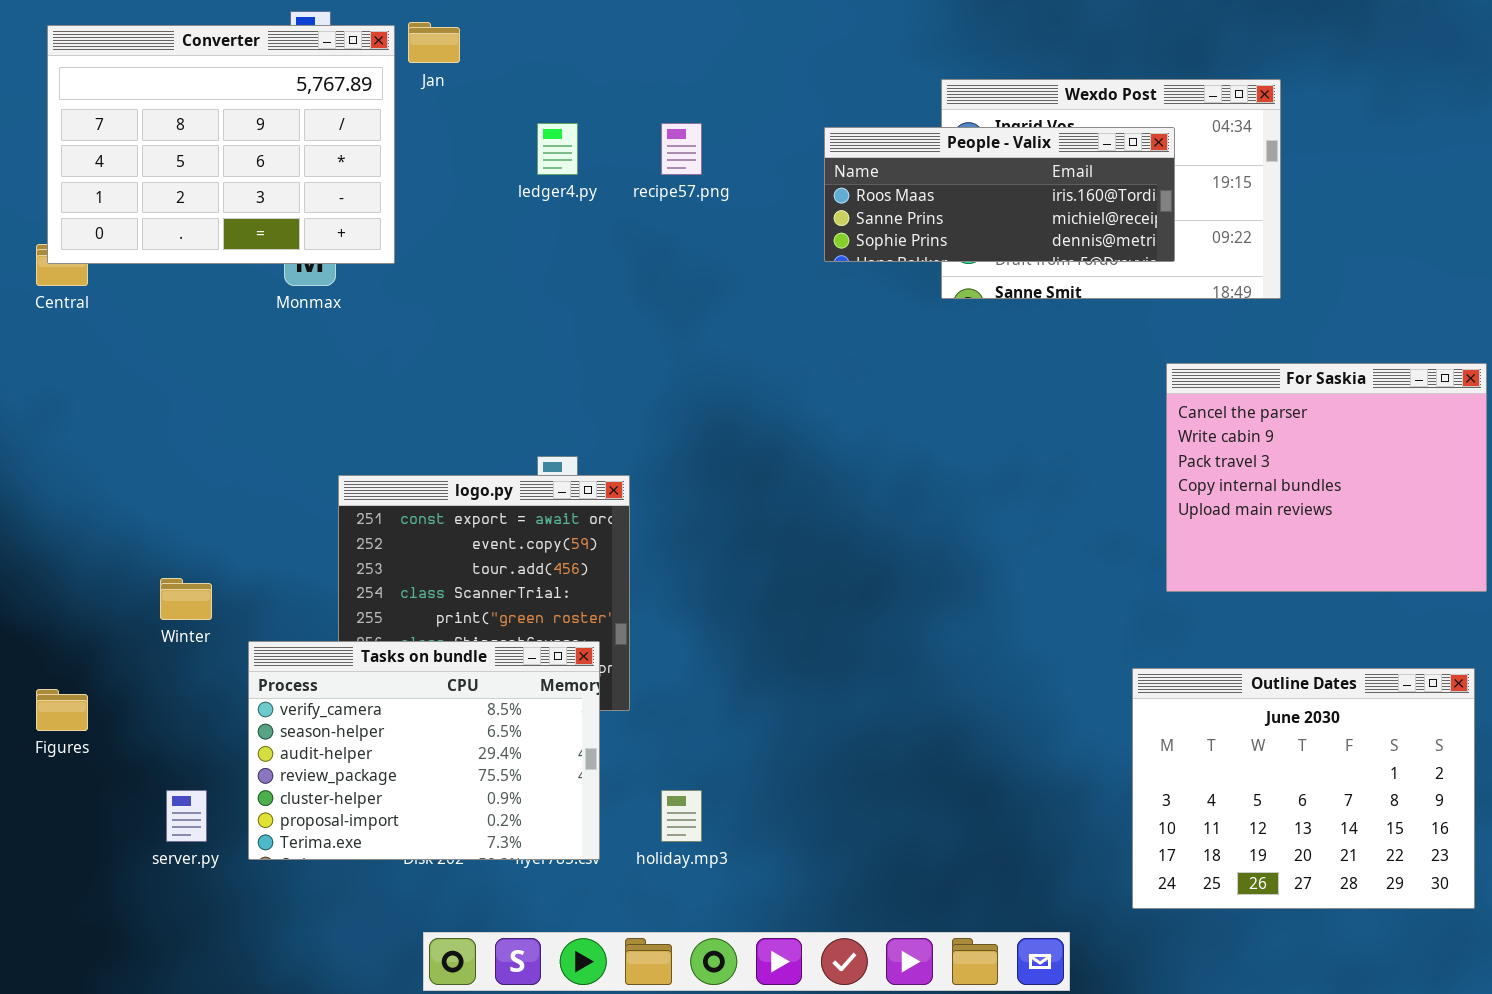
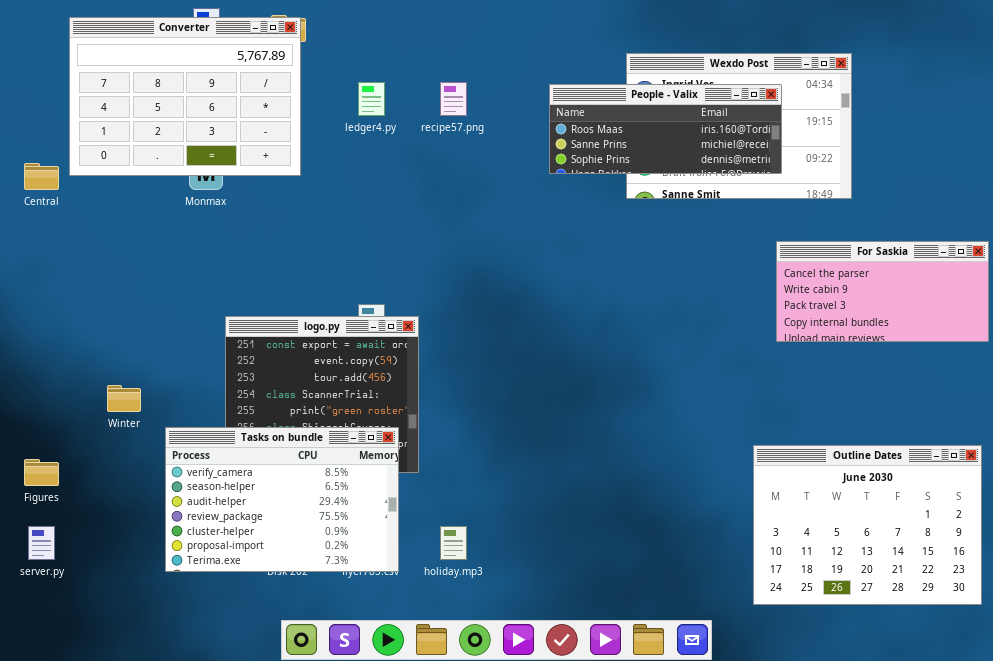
Converter: [47,25,395,264] -> [69,17,301,176], moved
For Saskia: [1166,363,1487,592] -> [776,241,989,342], resized
server.py: [166,790,207,842] -> [28,526,55,560], moved

